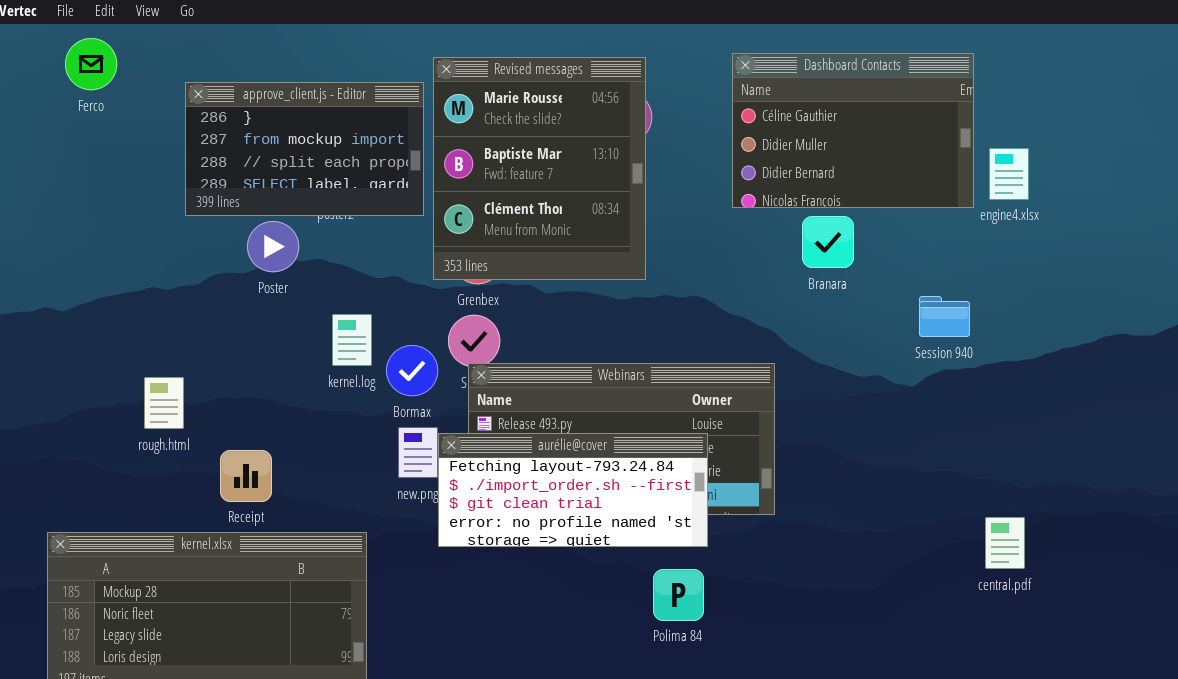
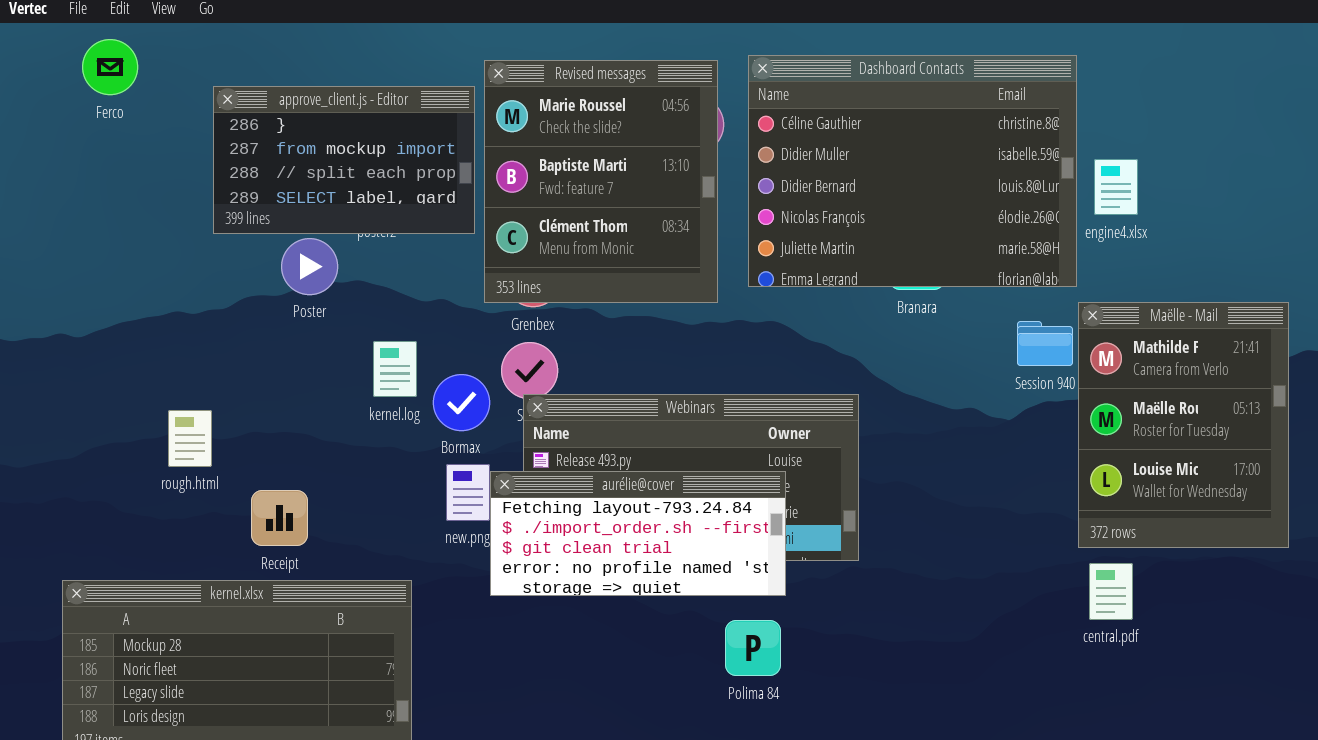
Dashboard Contacts: [732,53,974,208] -> [748,55,1077,287], resized
Maëlle - Mail: none -> [1078,302,1289,548], opened

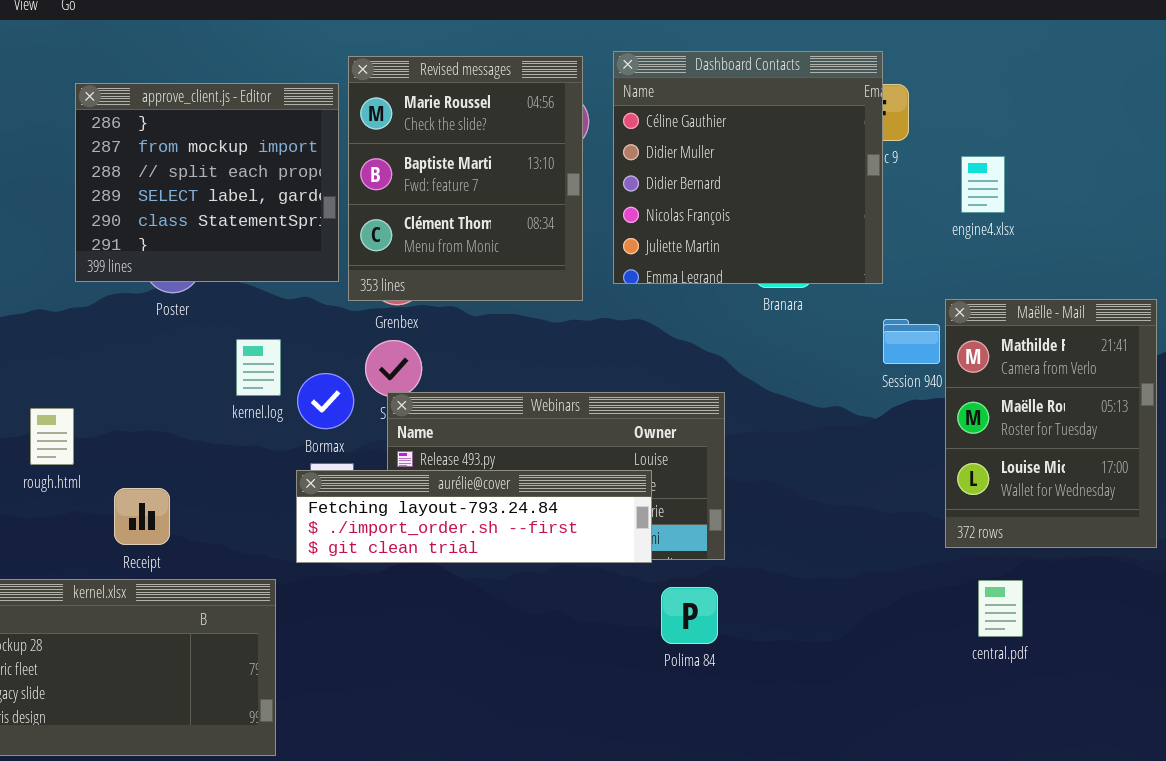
Dashboard Contacts: [748,55,1077,287] -> [613,51,883,284], resized
approve_client.js - Editor: [213,86,475,234] -> [75,83,339,282], resized
aurélie@cover: [490,471,786,596] -> [296,470,652,563], resized
central.pdf: [1089,563,1133,620] -> [978,580,1023,637], moved
Polima 84: [725,620,781,676] -> [661,587,718,644], moved

